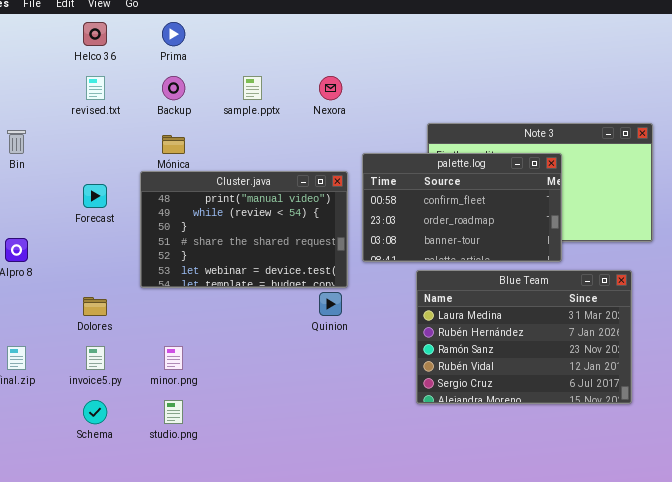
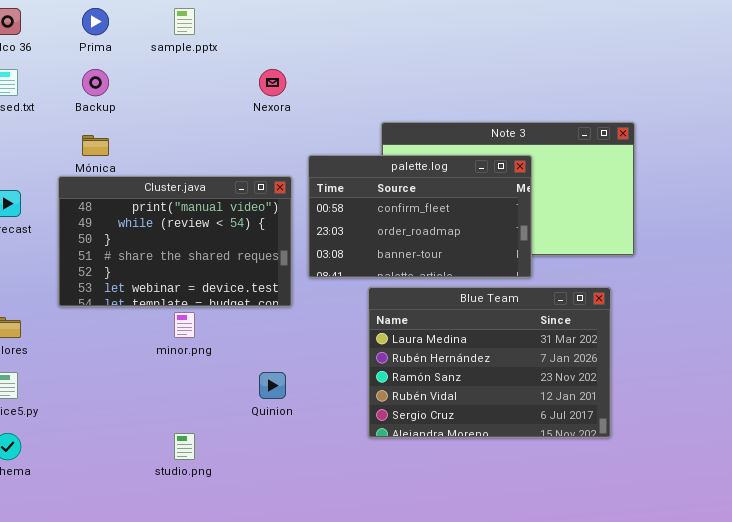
sample.pptx: [243,76,262,100] -> [174,8,195,35], moved
Quinion: [319,292,342,316] -> [259,372,286,399], moved
minor.png: [164,346,183,370] -> [174,312,195,338], moved
studio.png: [164,400,183,424] -> [174,433,195,460], moved

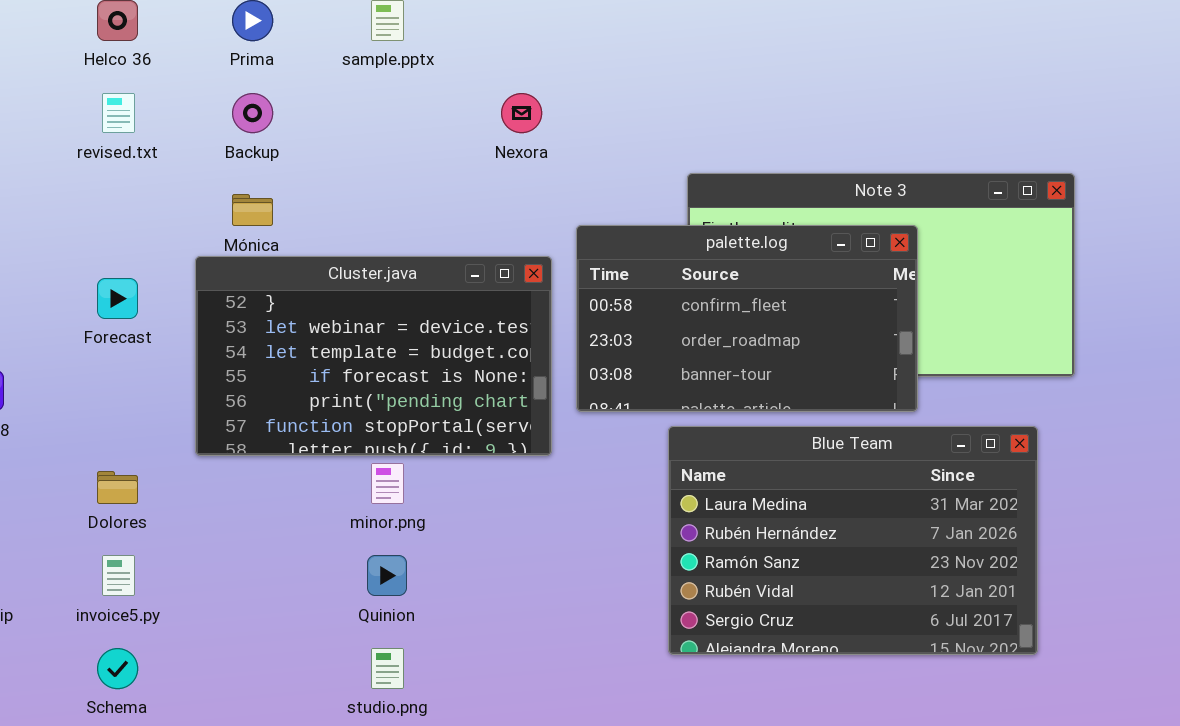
Cluster.java: [58,176,292,307] -> [195,256,552,456], scrolled down 4 rows
Quinion: [259,372,286,399] -> [367,555,407,596], moved

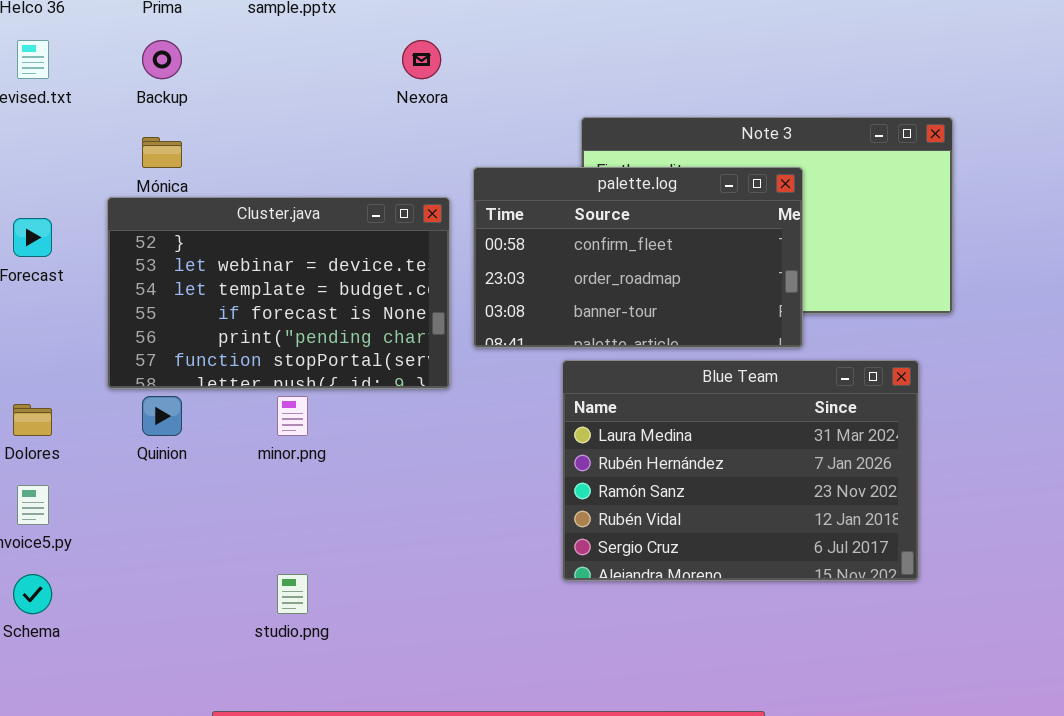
Quinion: [367,555,407,596] -> [142,396,182,436], moved

